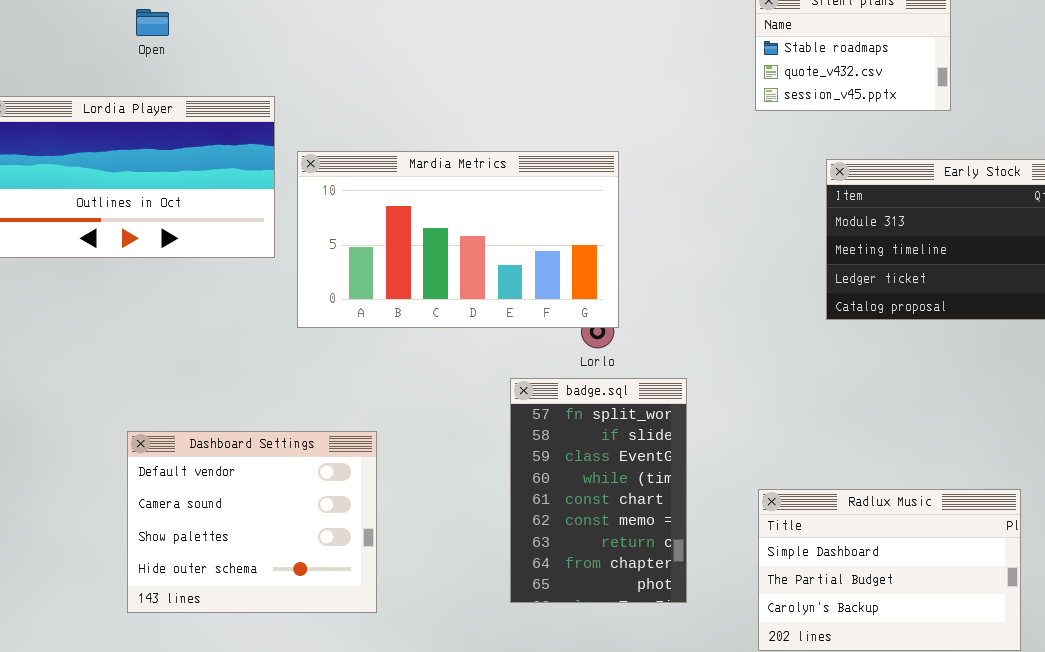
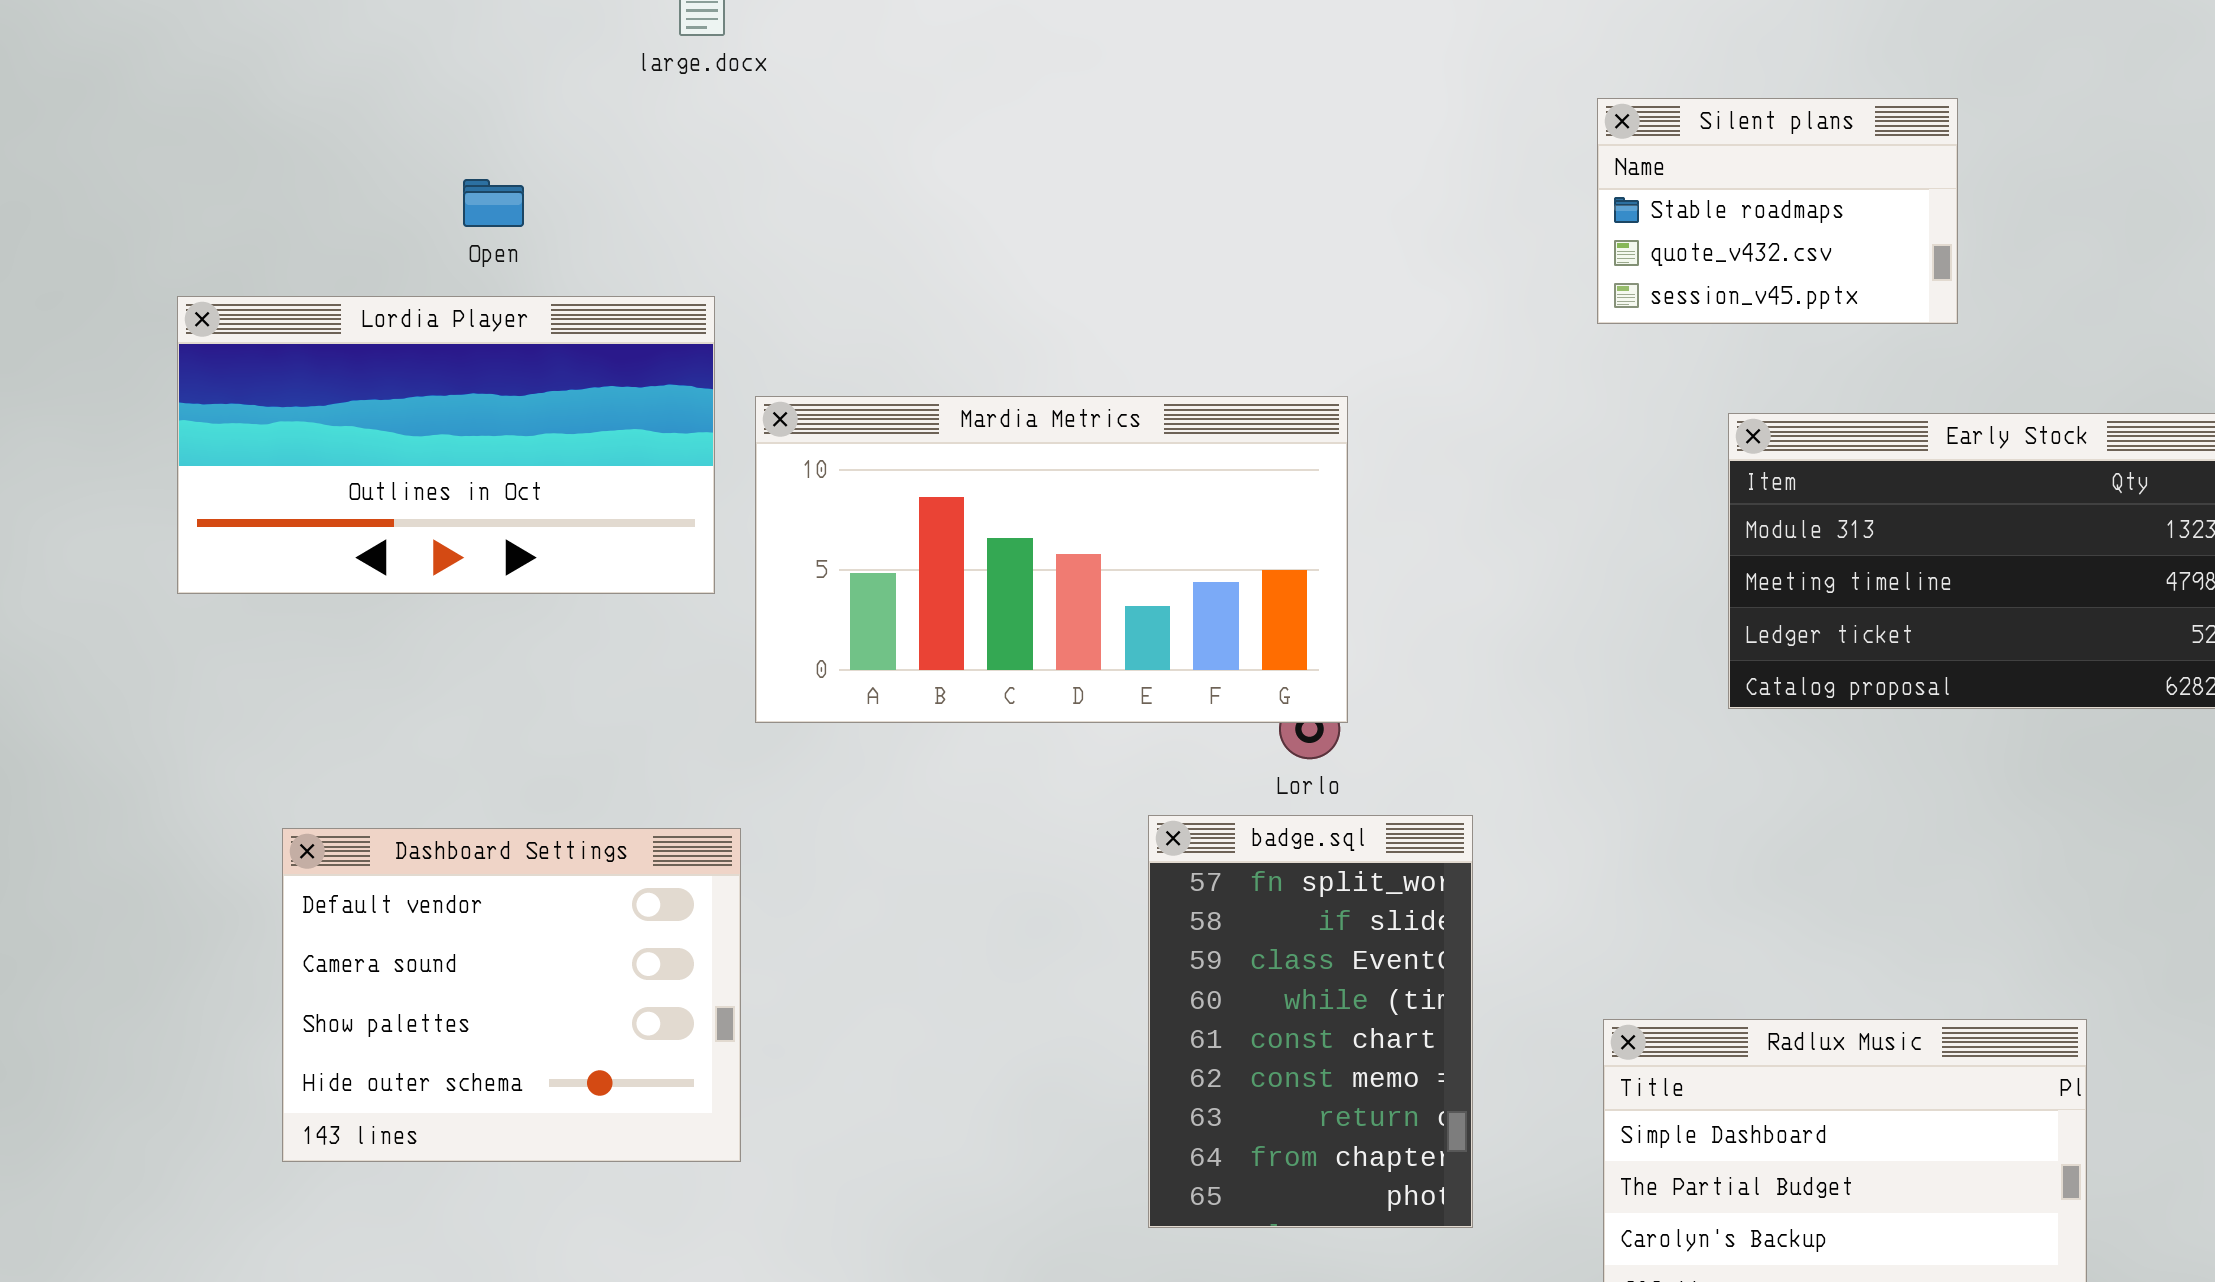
Open: [136,9,169,36] -> [463,179,524,227], moved
Dashboard Settings: [127,431,377,613] -> [282,828,741,1162], moved

